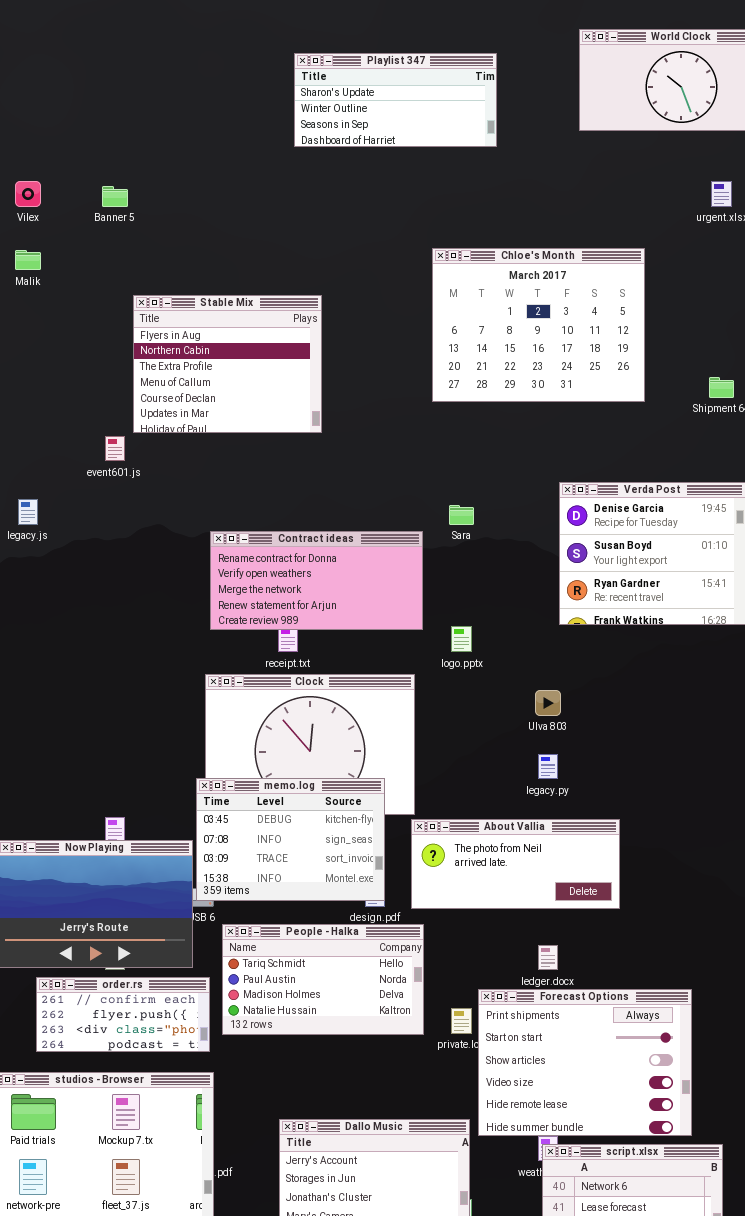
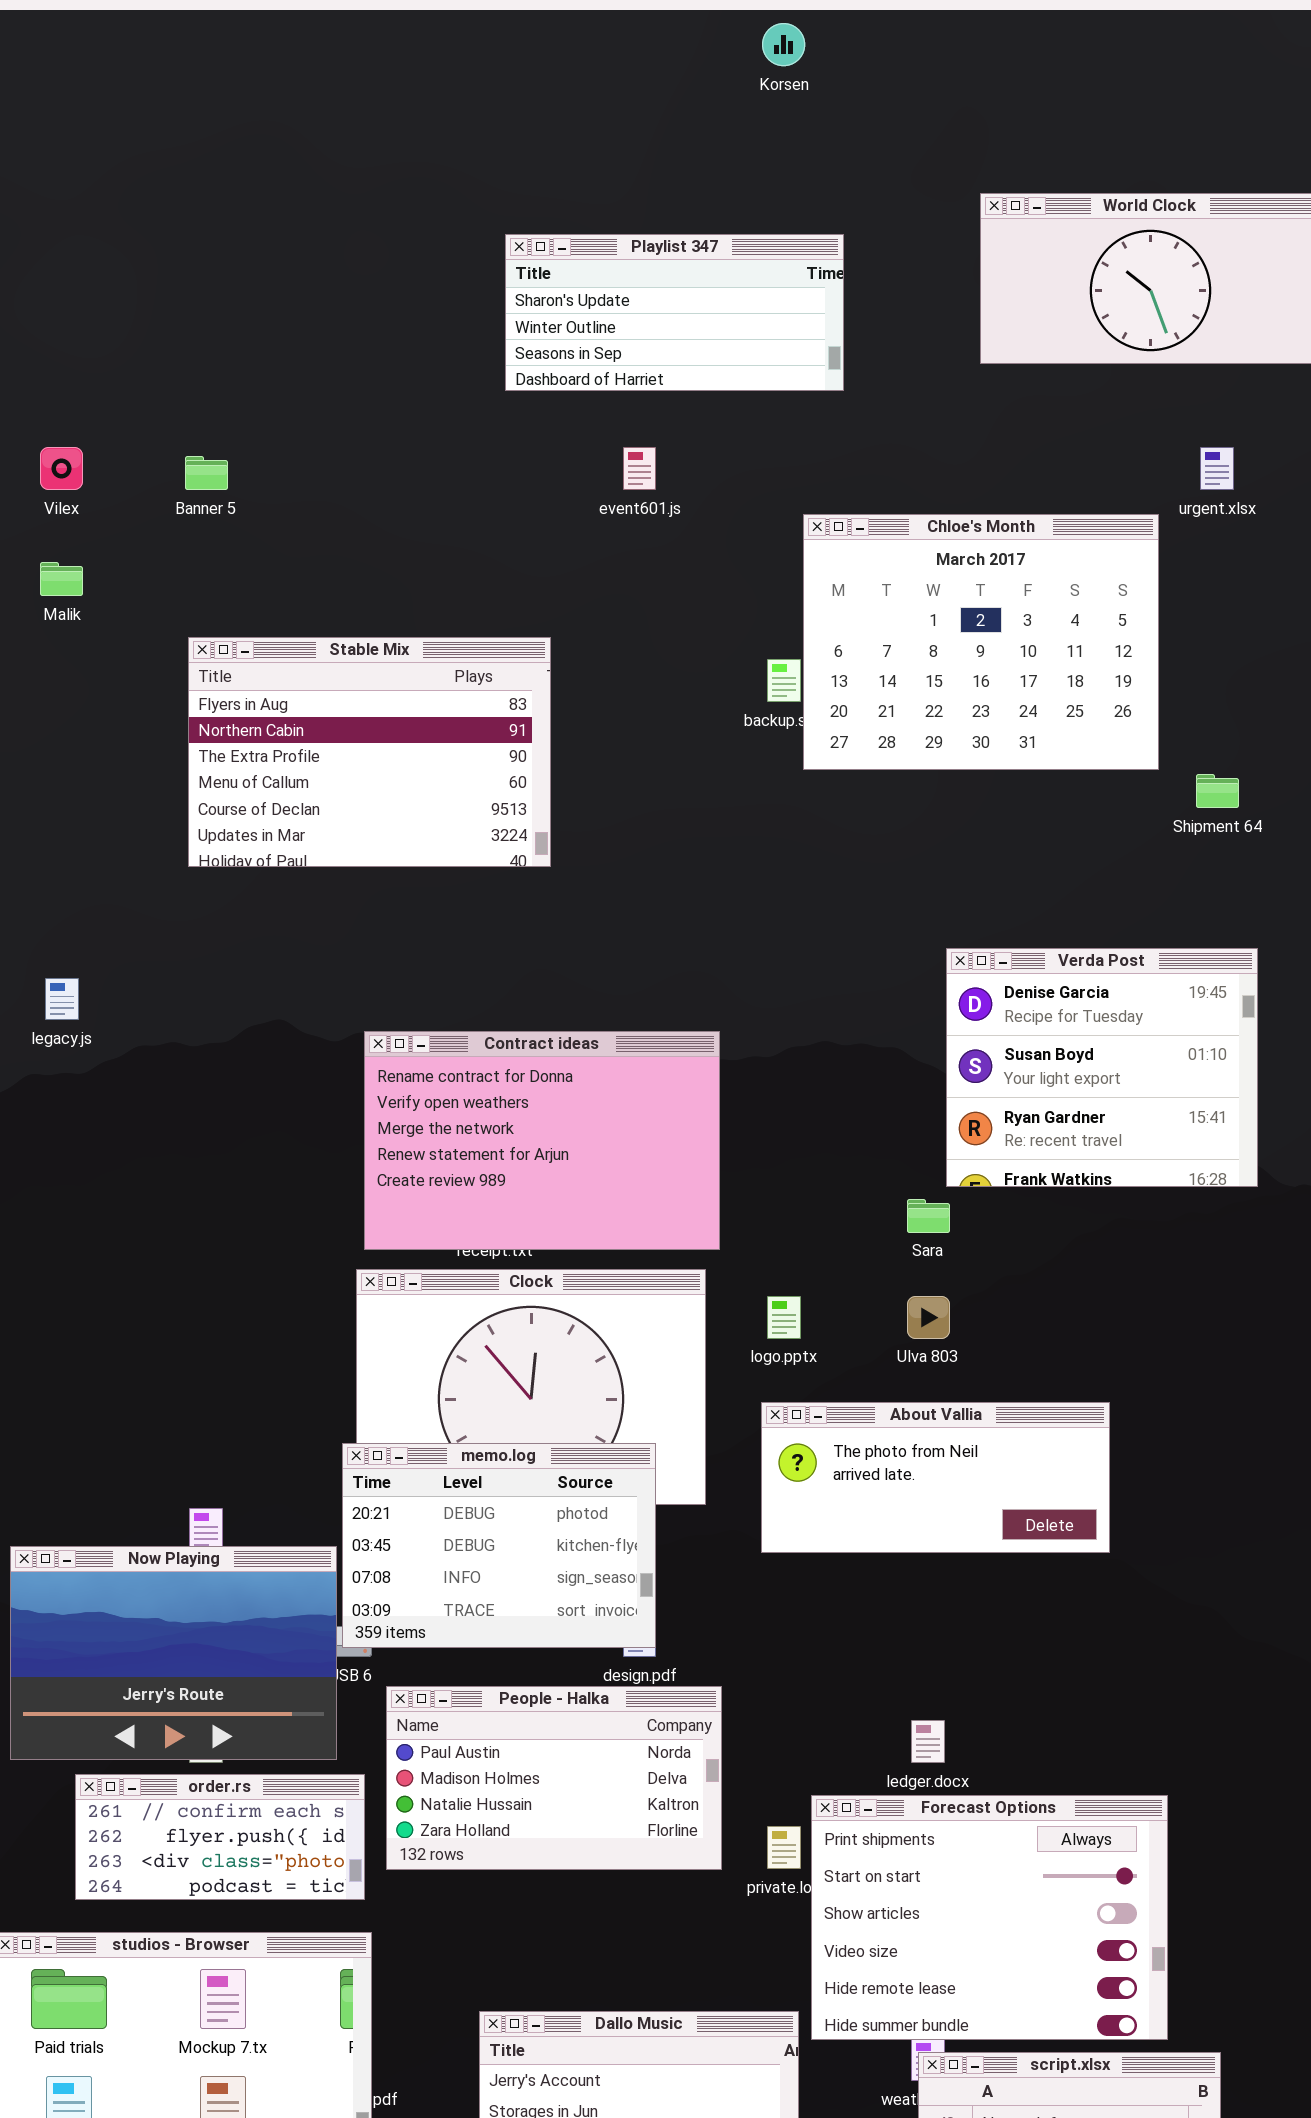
Chloe's Month: [432,248,645,402] -> [803,514,1159,770], moved
Stable Mix: [133,295,322,433] -> [188,637,551,867], resized
event601.js: [105,436,125,461] -> [623,447,656,490], moved
Sara: [449,505,474,525] -> [907,1199,950,1233], moved
Contract ideas: [210,531,423,630] -> [364,1031,720,1250], resized
logo.pptx: [451,626,472,652] -> [767,1296,801,1339], moved
memo.log: [196,778,385,901] -> [342,1443,656,1648], scrolled up 1 row
About Vallia: [411,819,620,909] -> [761,1402,1110,1553], moved
People - Halka: [222,924,424,1035] -> [386,1686,722,1870], scrolled down 1 row

